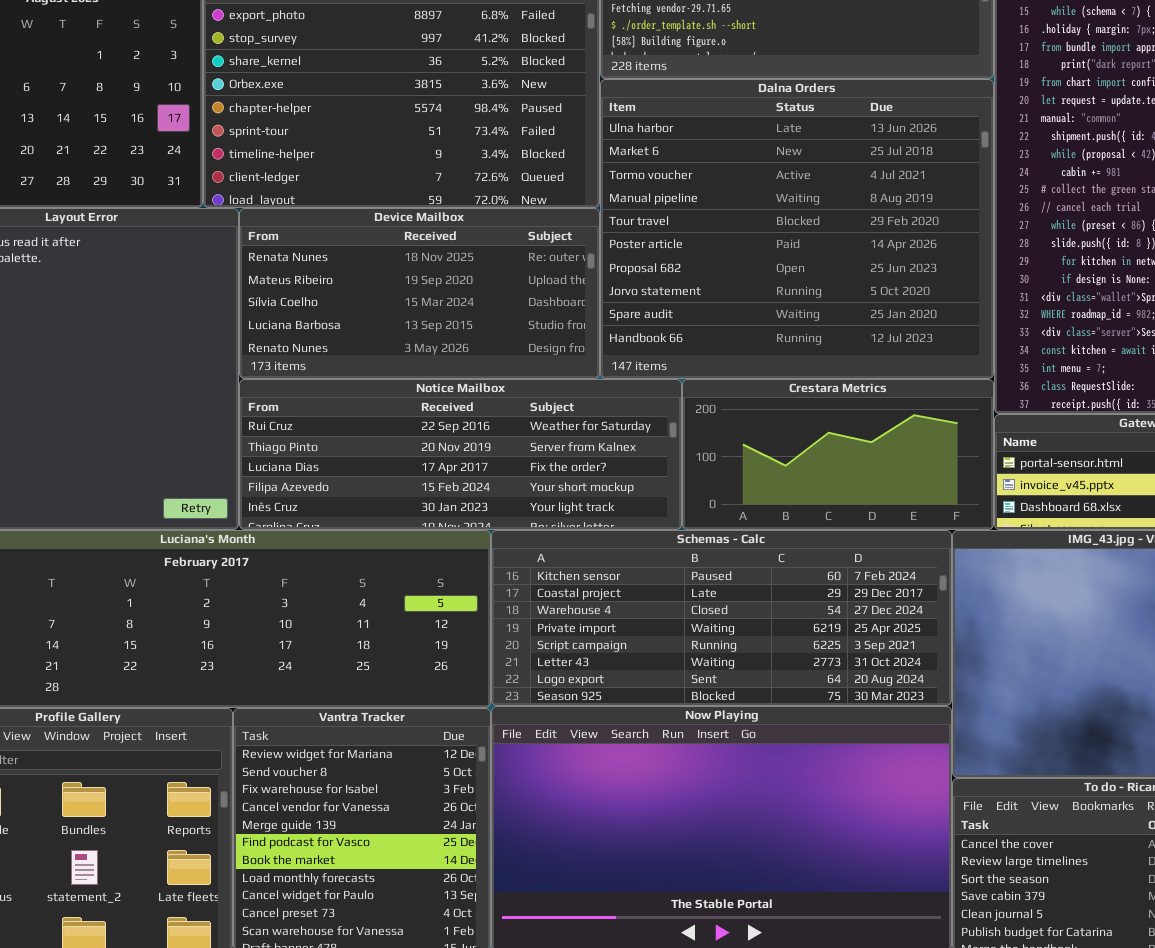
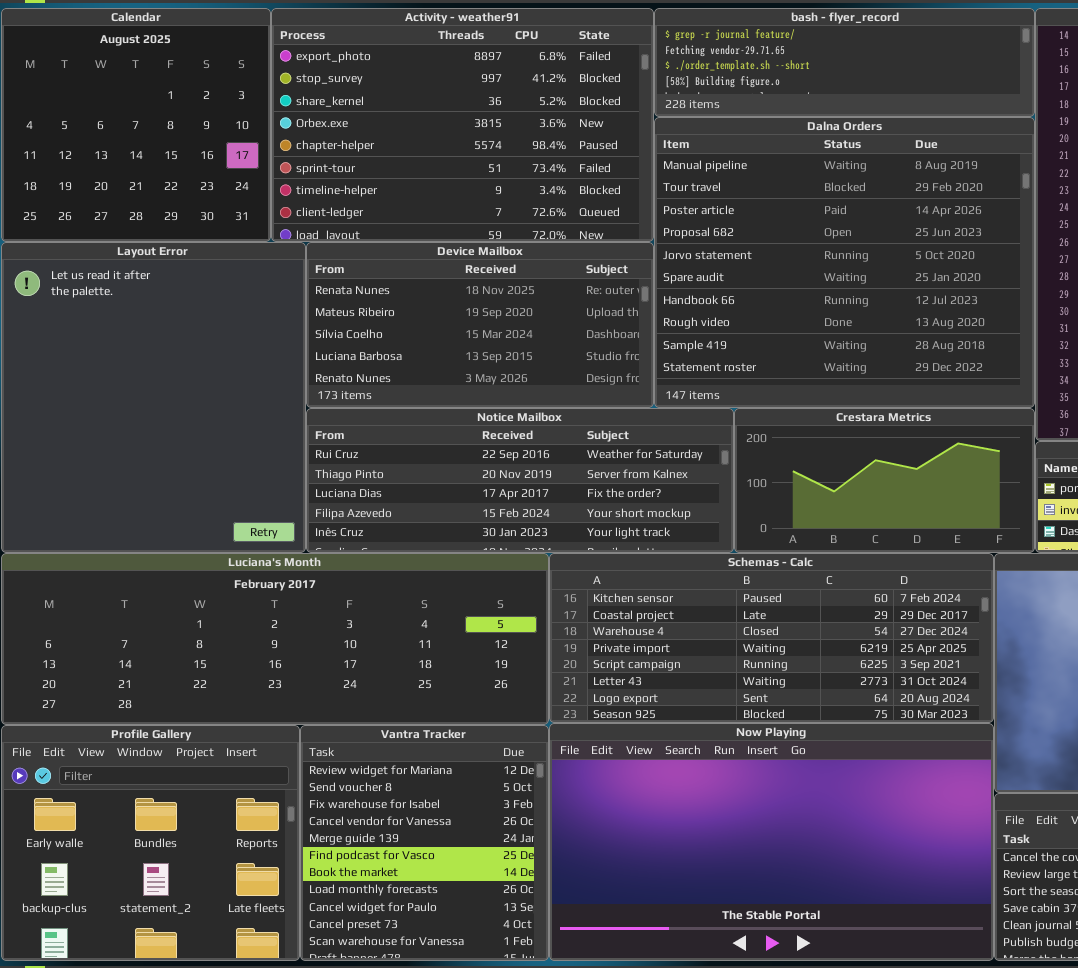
Dalna Orders: [600,79,994,379] -> [654,117,1035,408], scrolled down 3 rows

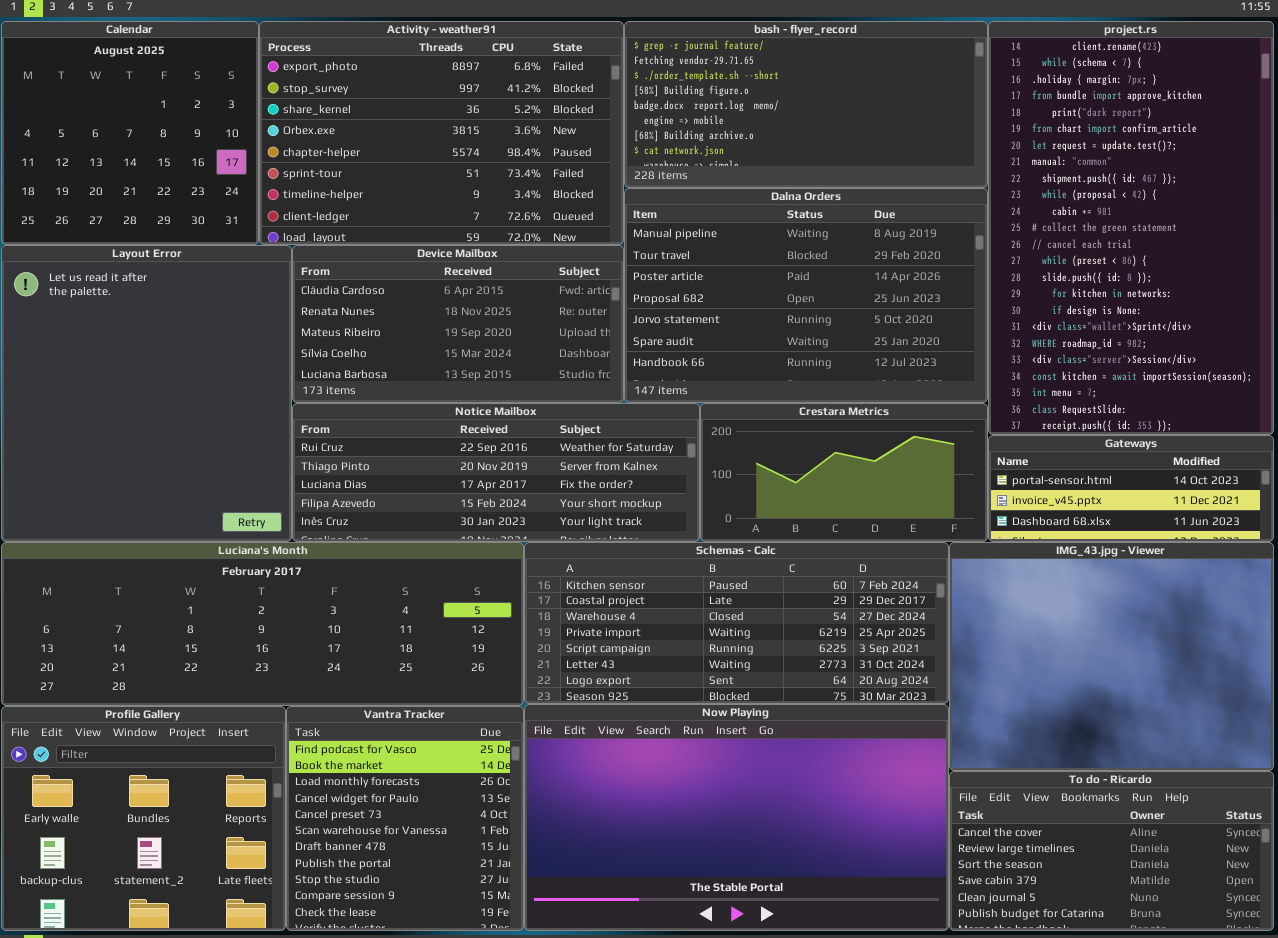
bash - flyer_record: [654,8,1035,117] -> [624,21,988,188], resized
Dalna Orders: [654,117,1035,408] -> [624,188,988,403], resized
Device Mailbox: [306,242,654,408] -> [292,245,624,403], scrolled up 1 row
Vantra Tracker: [300,725,549,961] -> [286,706,524,931], scrolled down 5 rows

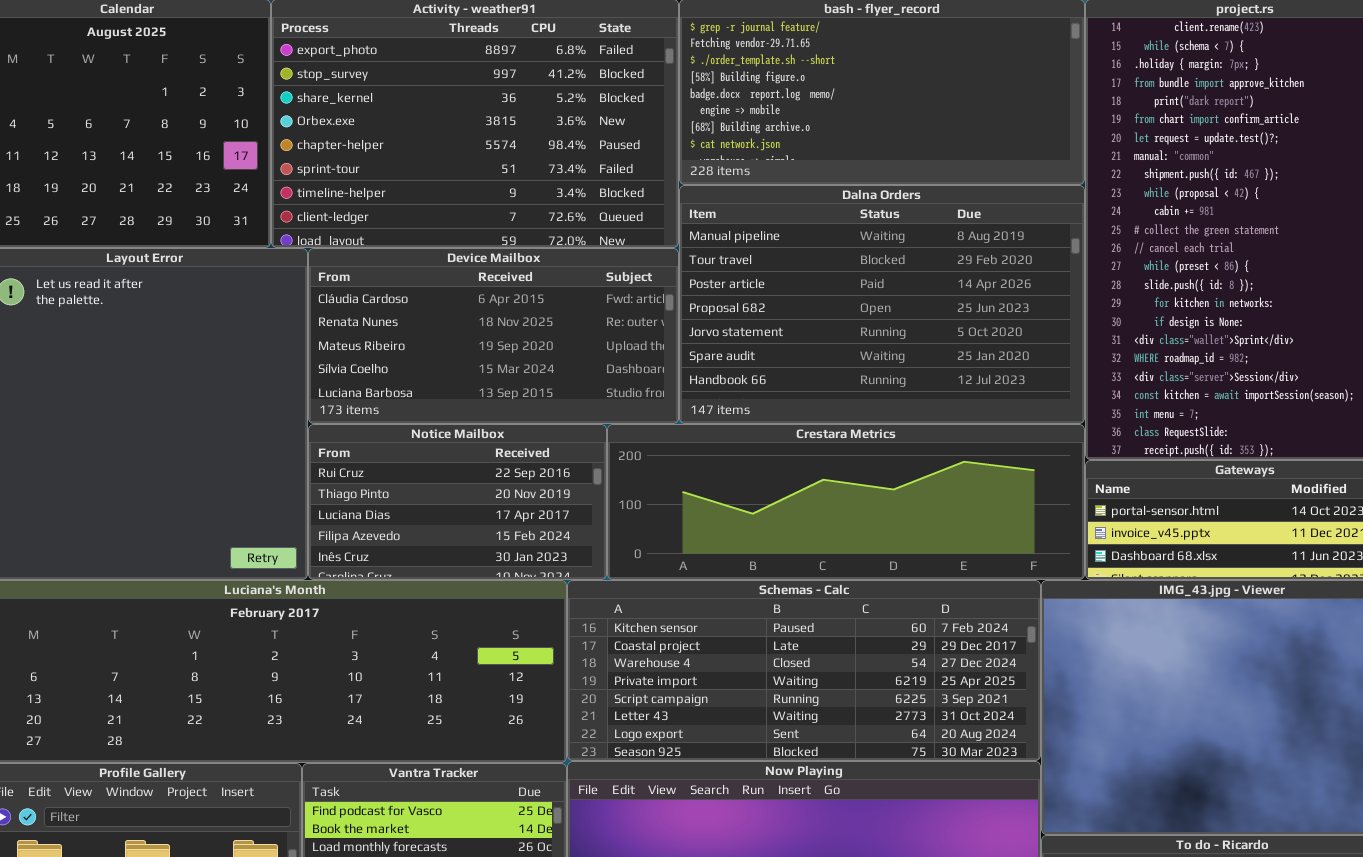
Notice Mailbox: [292,403,700,542] -> [308,424,607,580], resized
Crestara Metrics: [700,403,988,542] -> [607,424,1085,580], resized

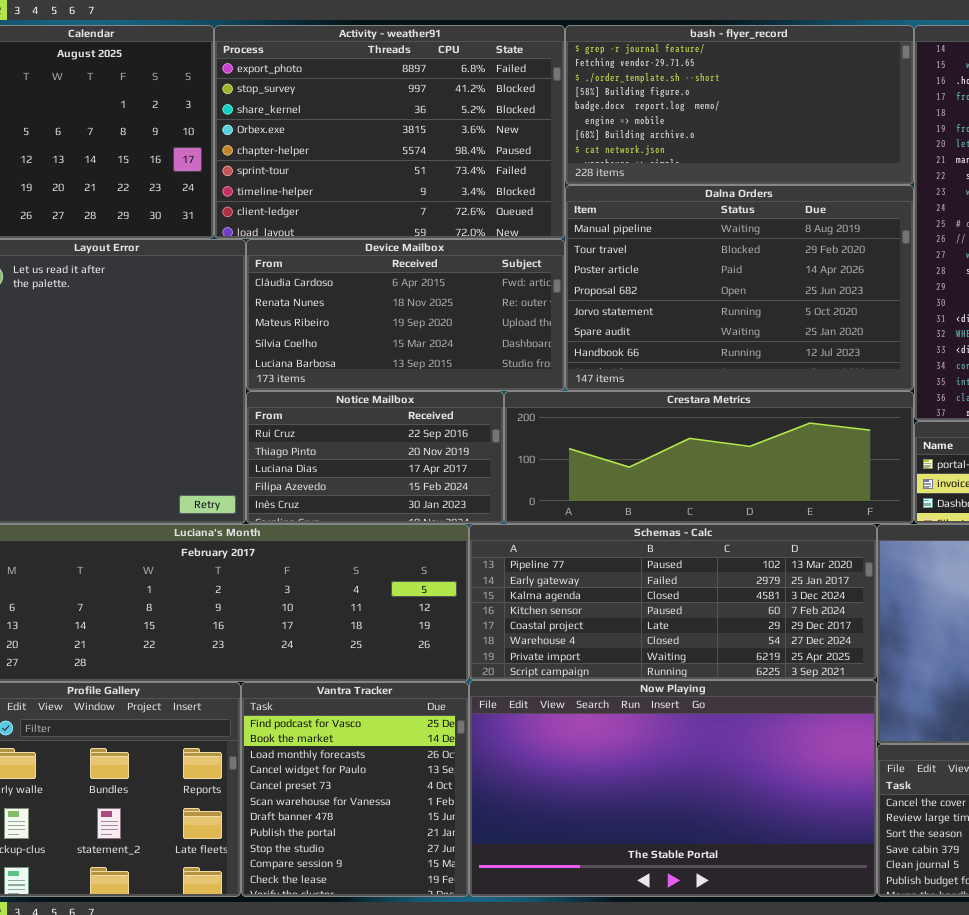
Schemas - Calc: [567,580,1041,761] -> [469,524,877,680], scrolled up 3 rows

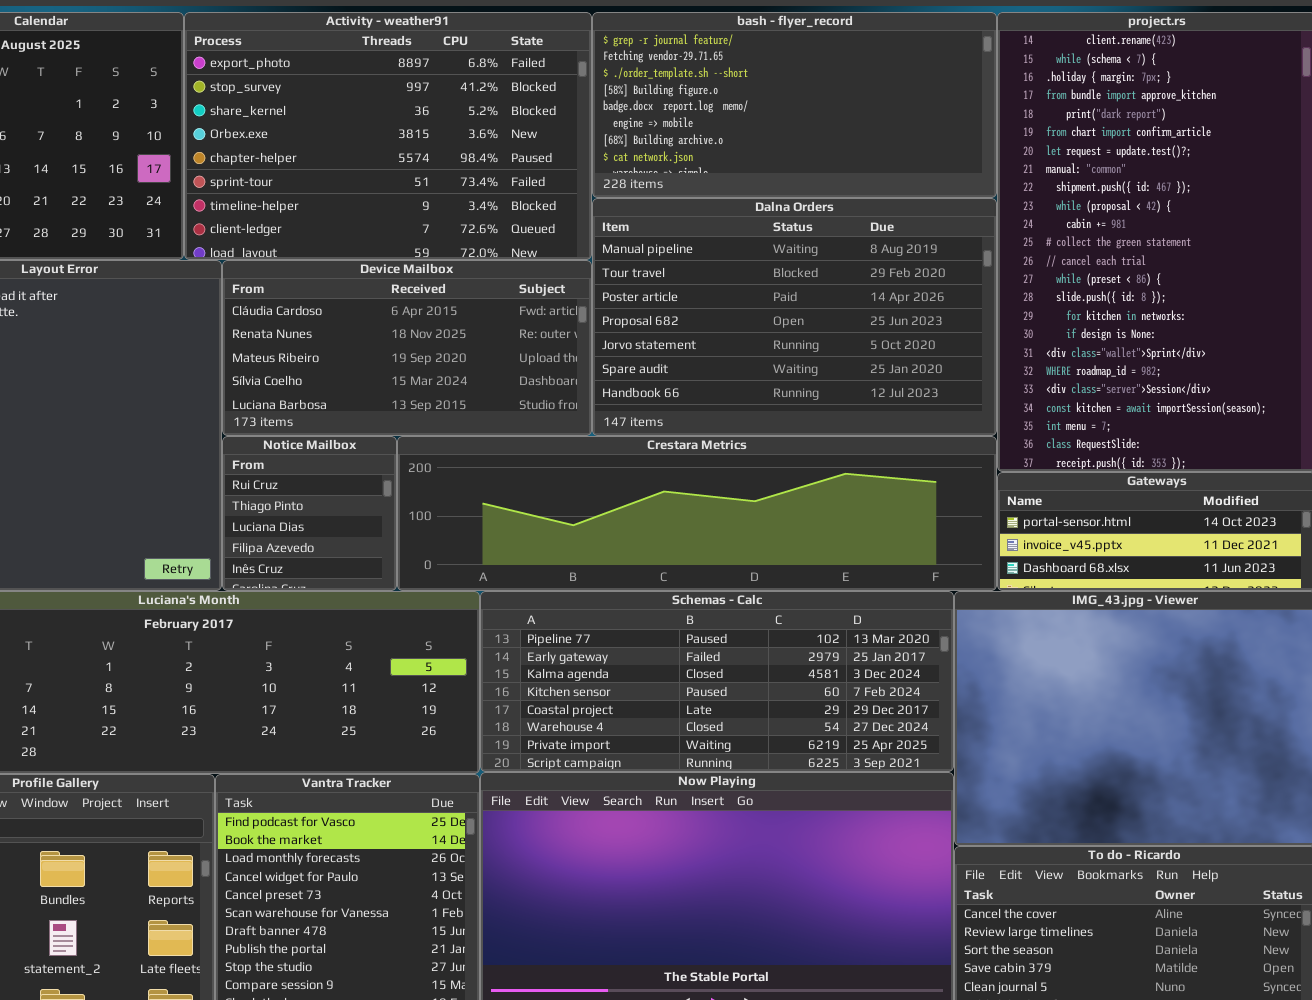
Notice Mailbox: [246,391,504,524] -> [222,436,397,591], resized
Crestara Metrics: [504,391,914,524] -> [397,436,997,591], resized

